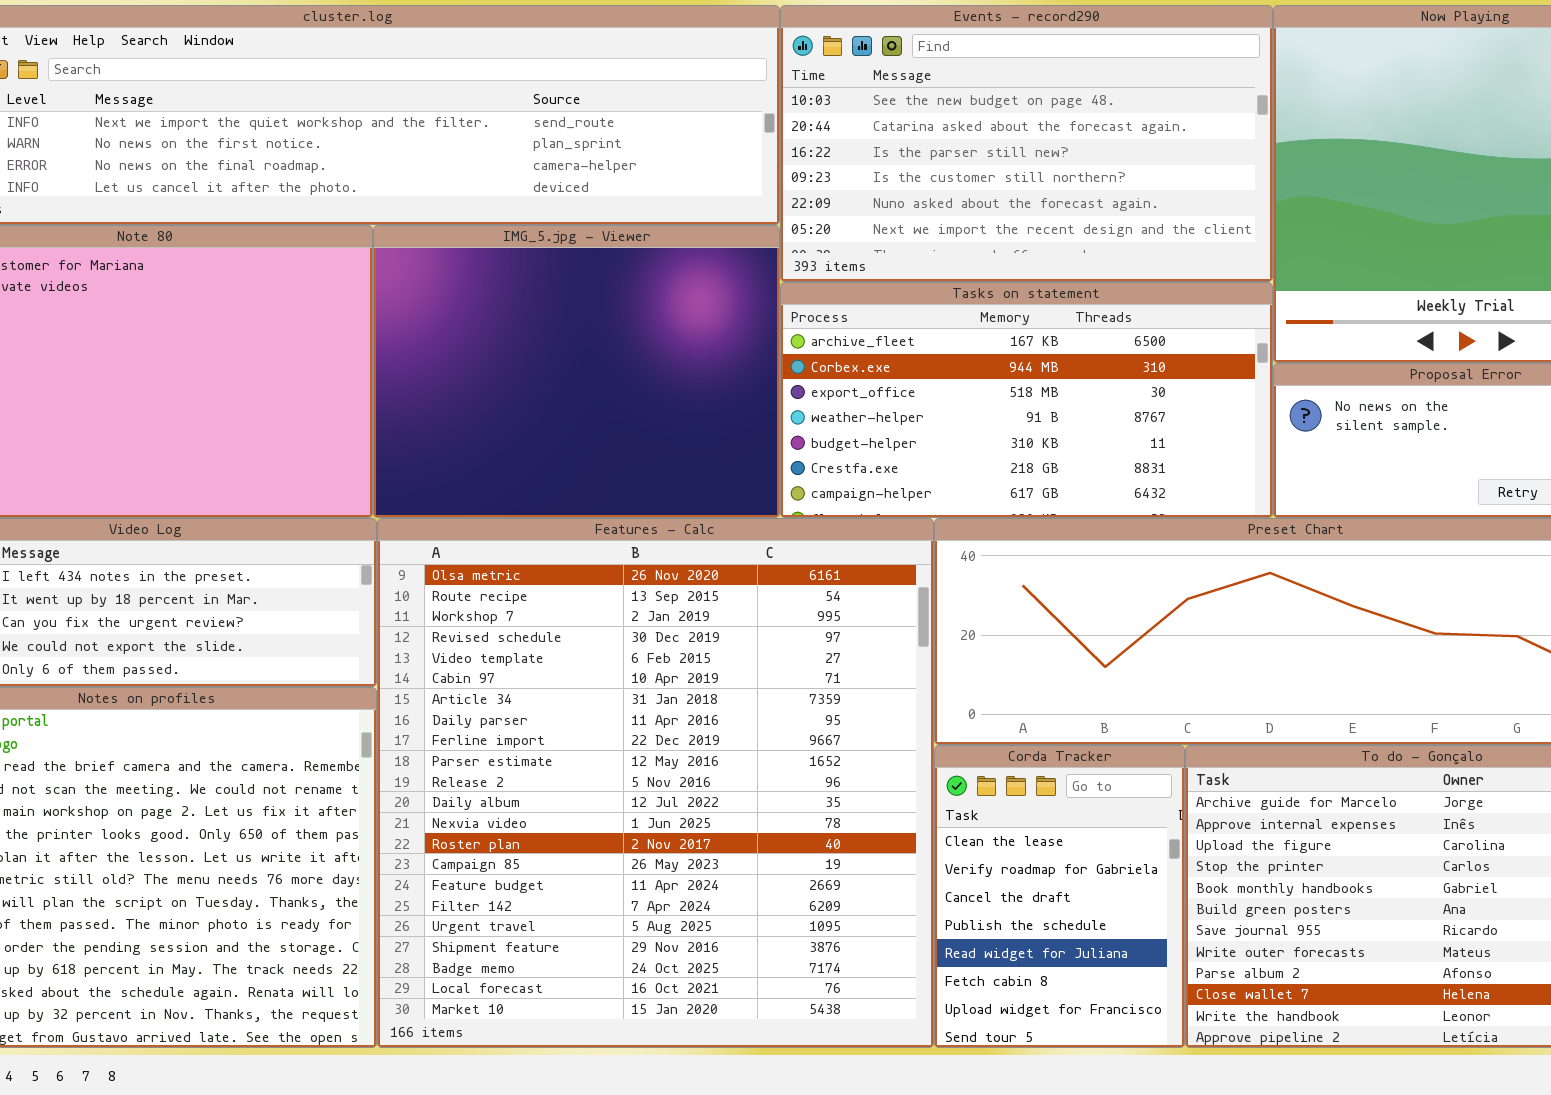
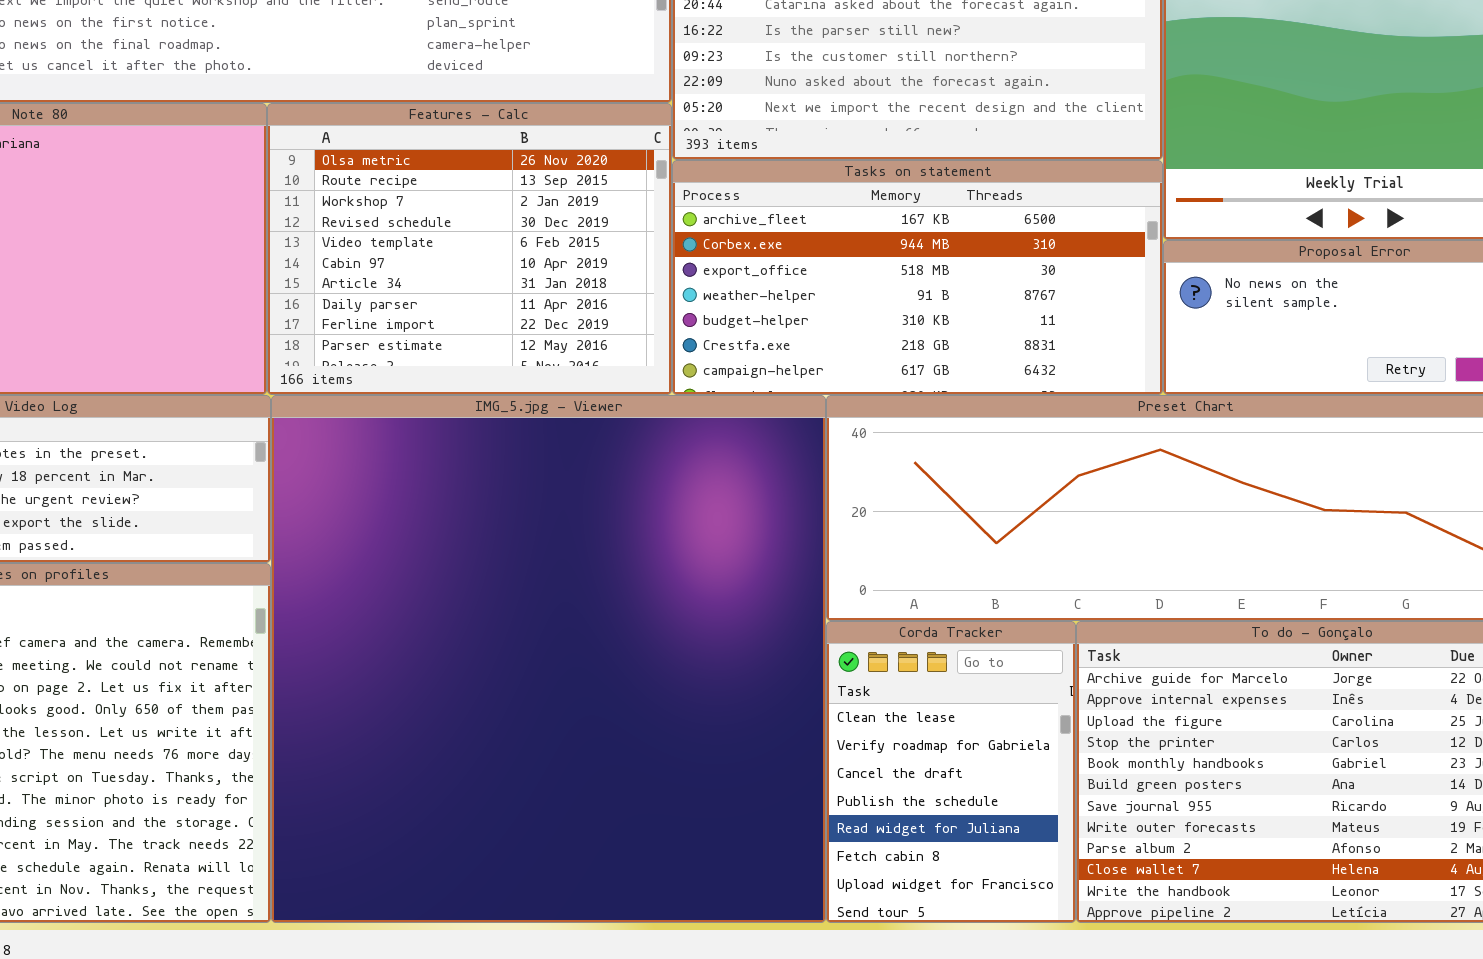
IMG_5.jpg - Viewer: [373,225,780,518] -> [271,395,826,923], moved, resized
Features - Calc: [377,518,934,1048] -> [267,103,672,395], moved, resized

